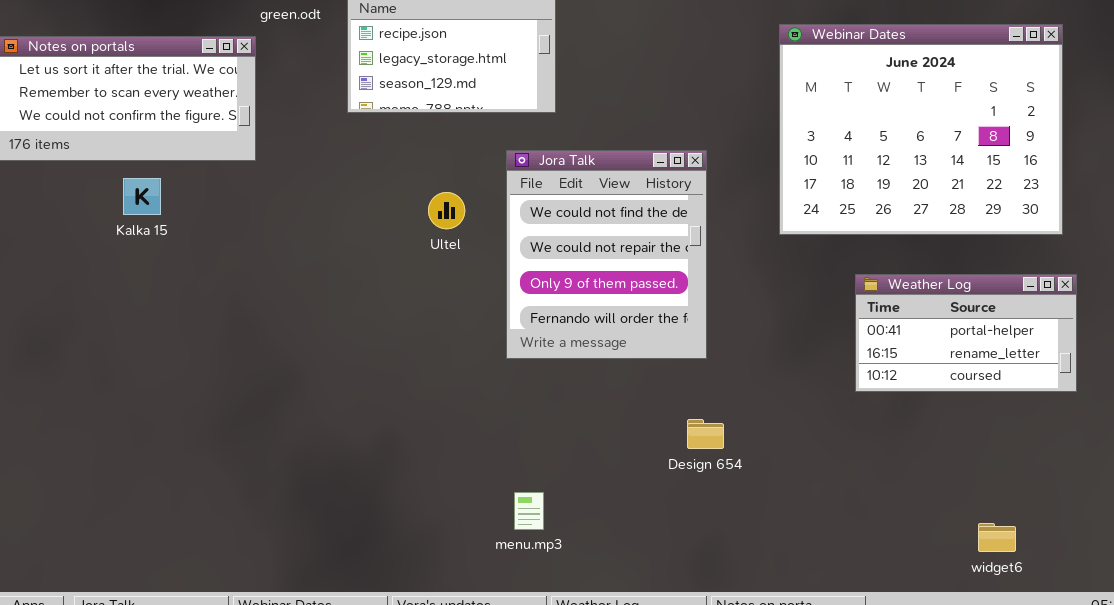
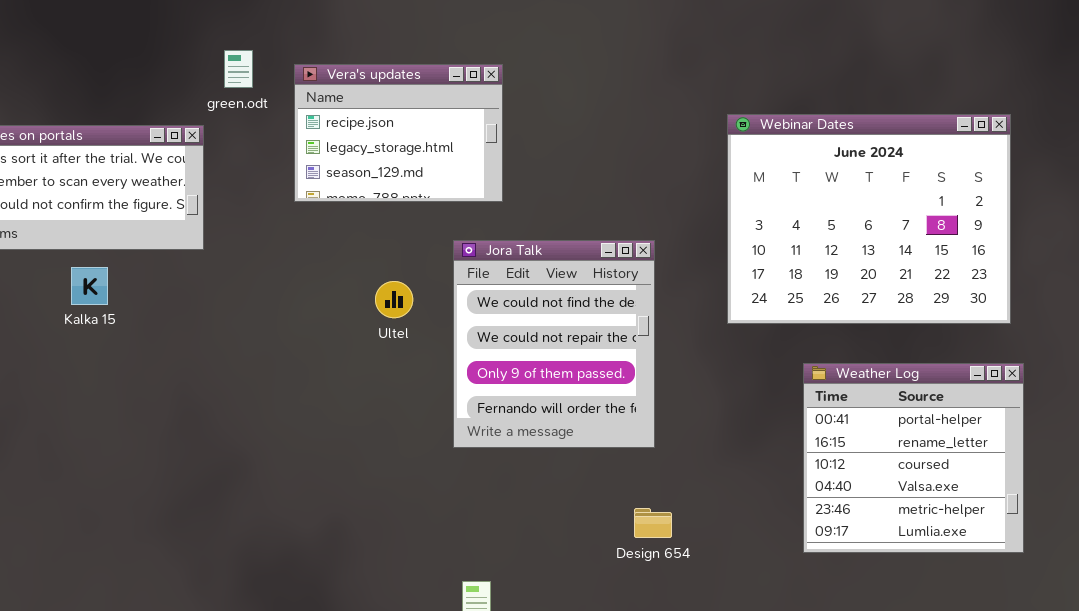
Weather Log: [855,274,1077,392] -> [803,363,1024,553], resized

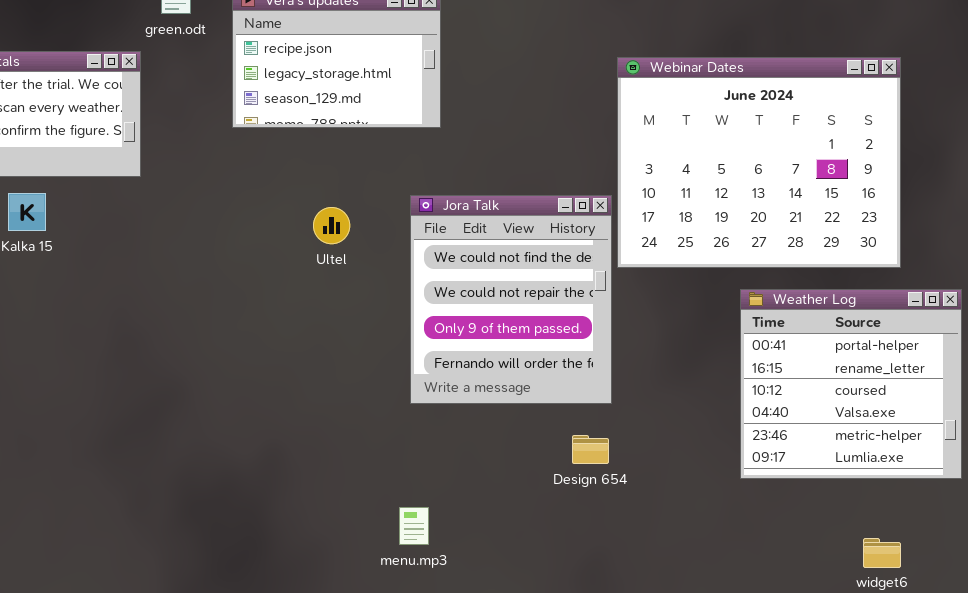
Webinar Dates: [727,114,1011,324] -> [617,57,901,268], moved
Jora Talk: [453,240,655,448] -> [410,195,612,404], moved

